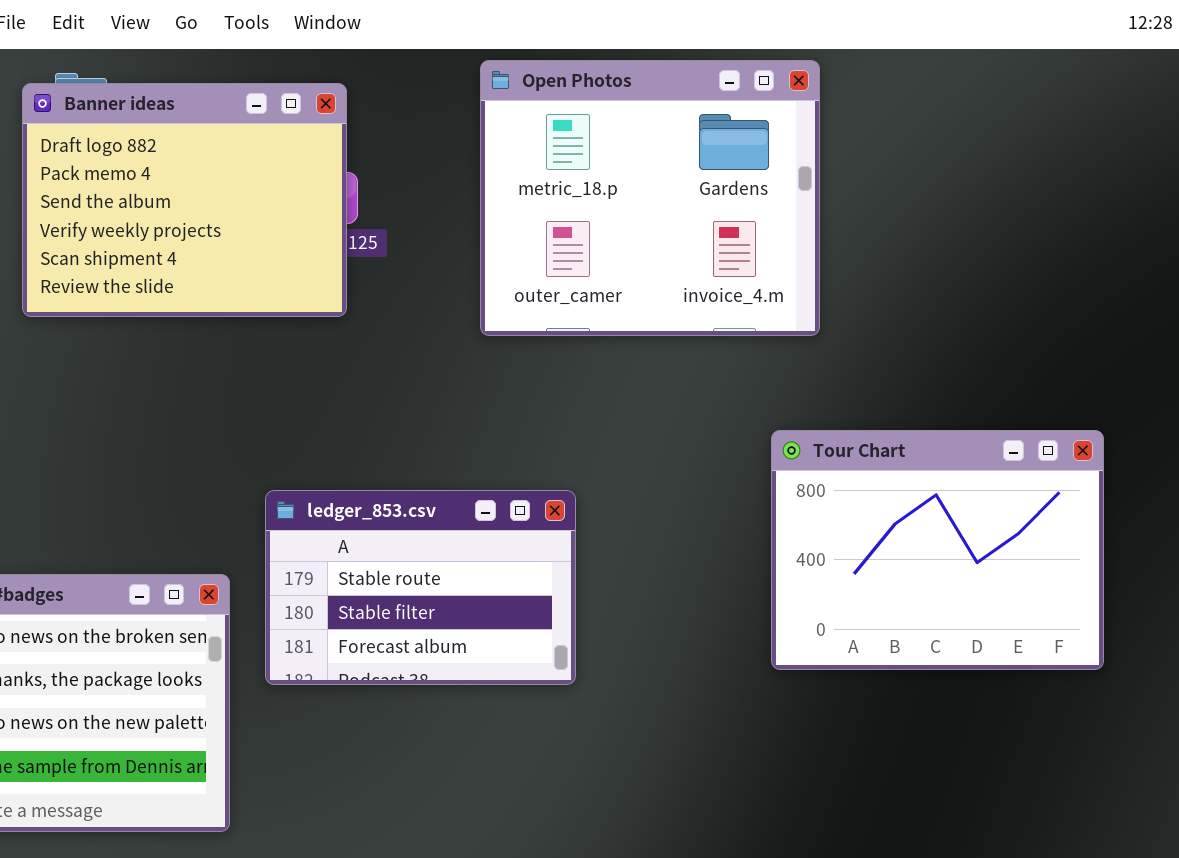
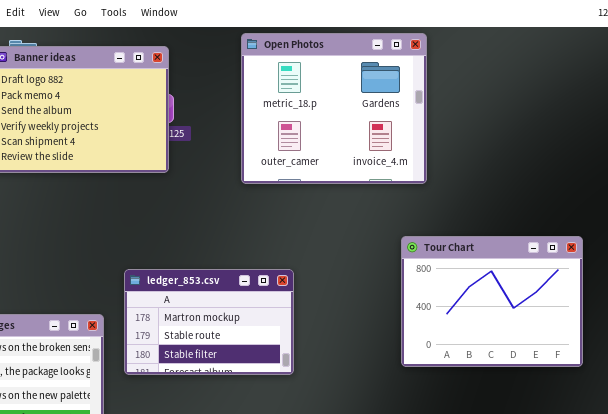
ledger_853.csv: [265,490,576,685] -> [124,269,294,375], scrolled up 1 row

